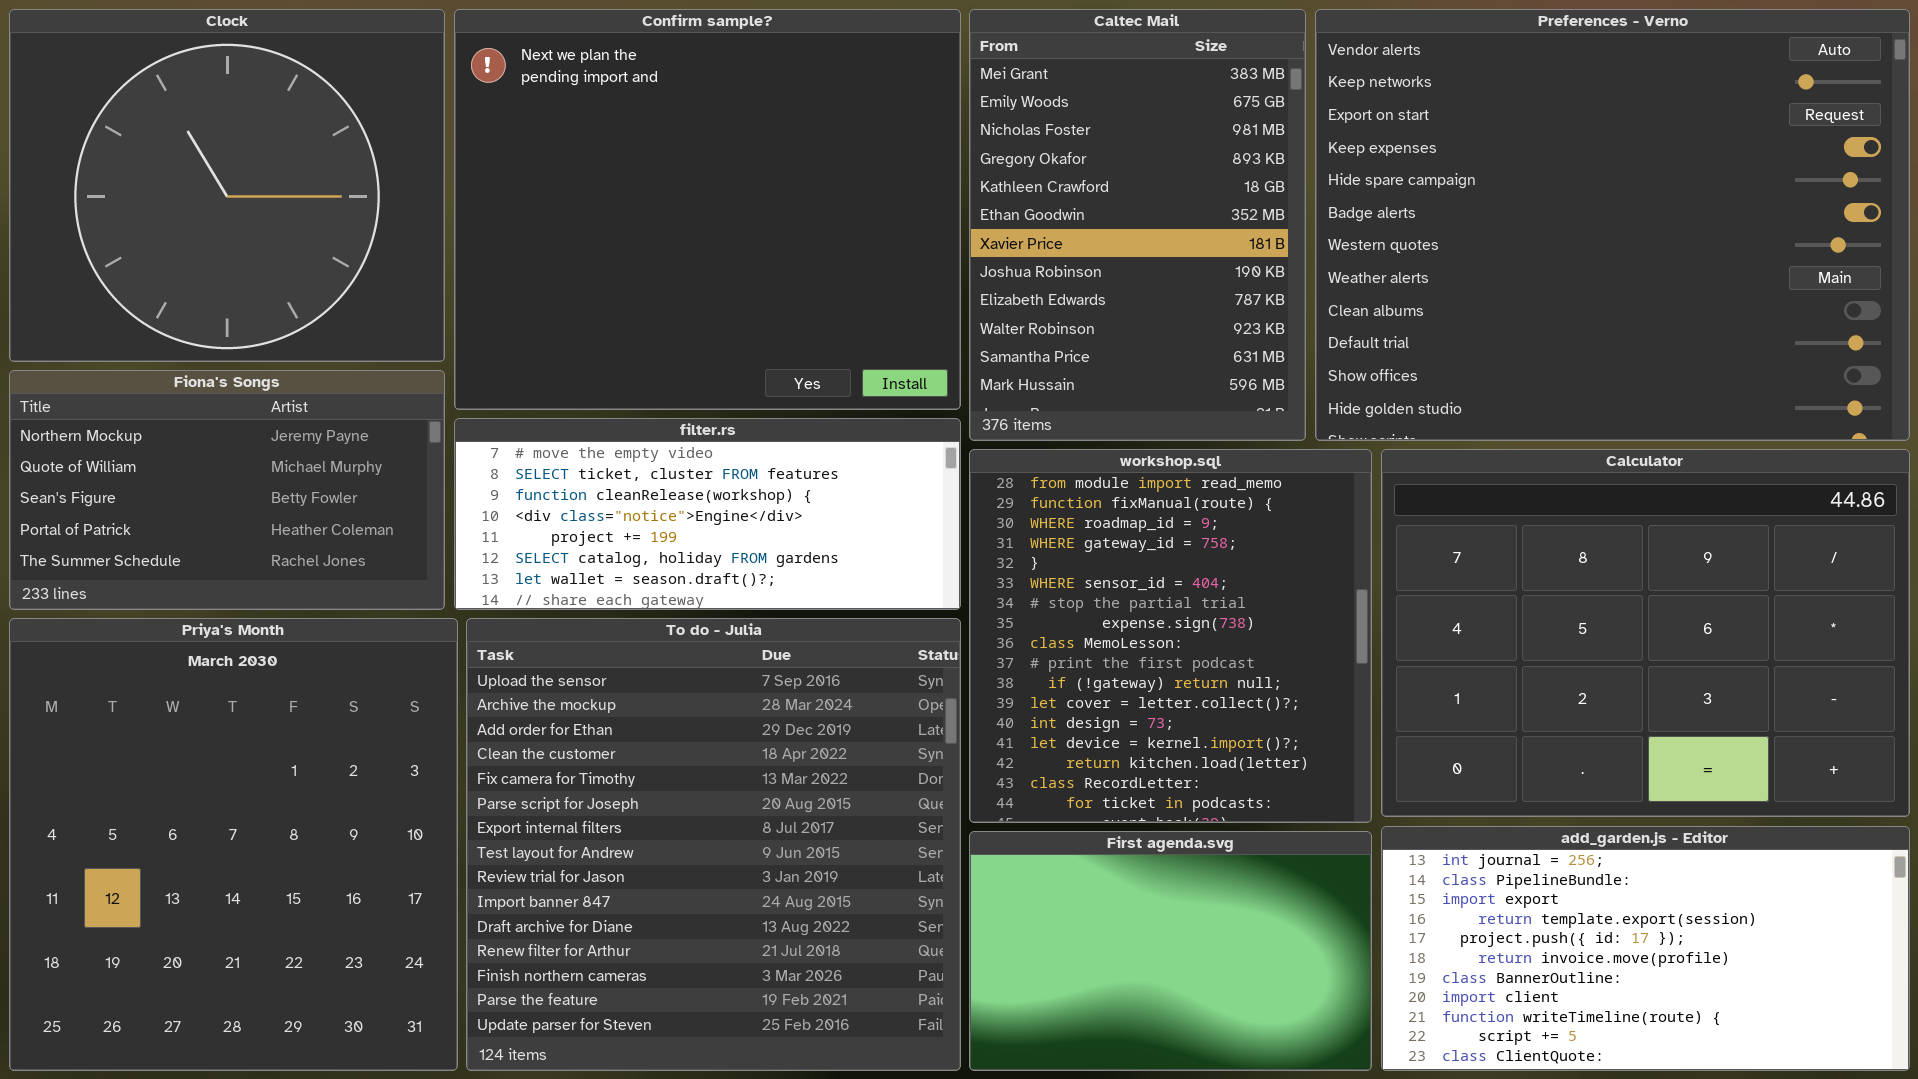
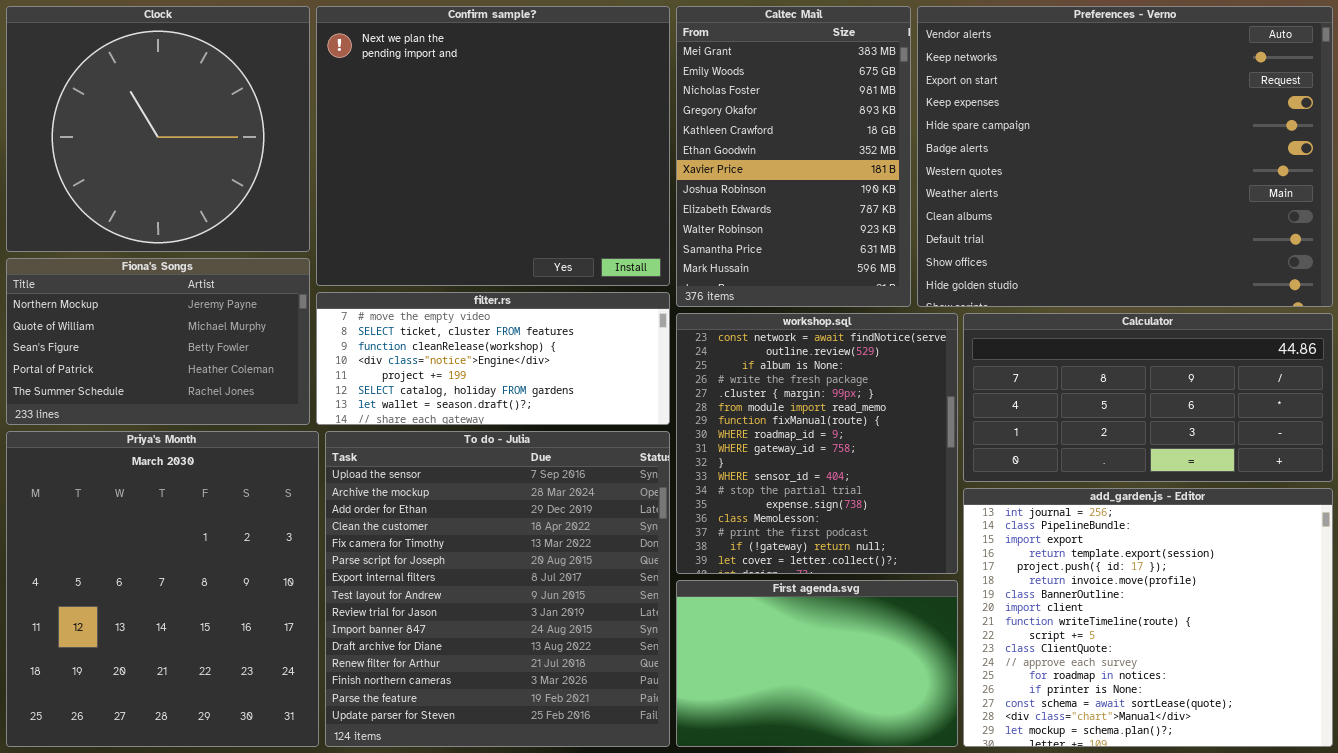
workshop.sql: [969,449,1372,823] -> [676,313,958,574], scrolled up 5 rows
Calculator: [1381,449,1910,817] -> [963,313,1333,482], resized
add_garden.js - Editor: [1381,826,1910,1071] -> [963,488,1333,747], resized

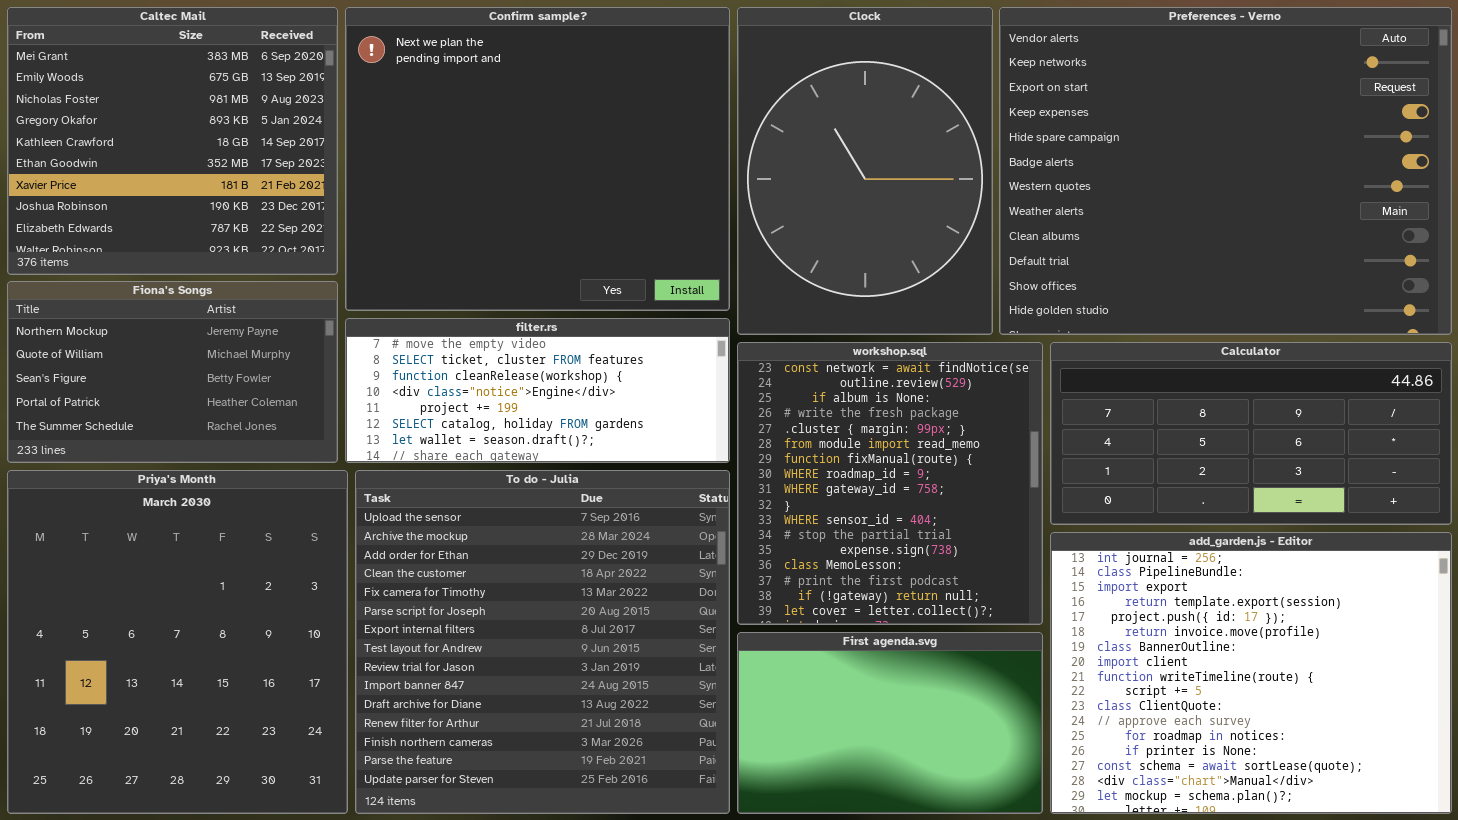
Clock: [6,6,310,252] -> [737,7,993,335], moved, resized
Caltec Mail: [676,6,911,307] -> [7,7,338,275], moved, resized

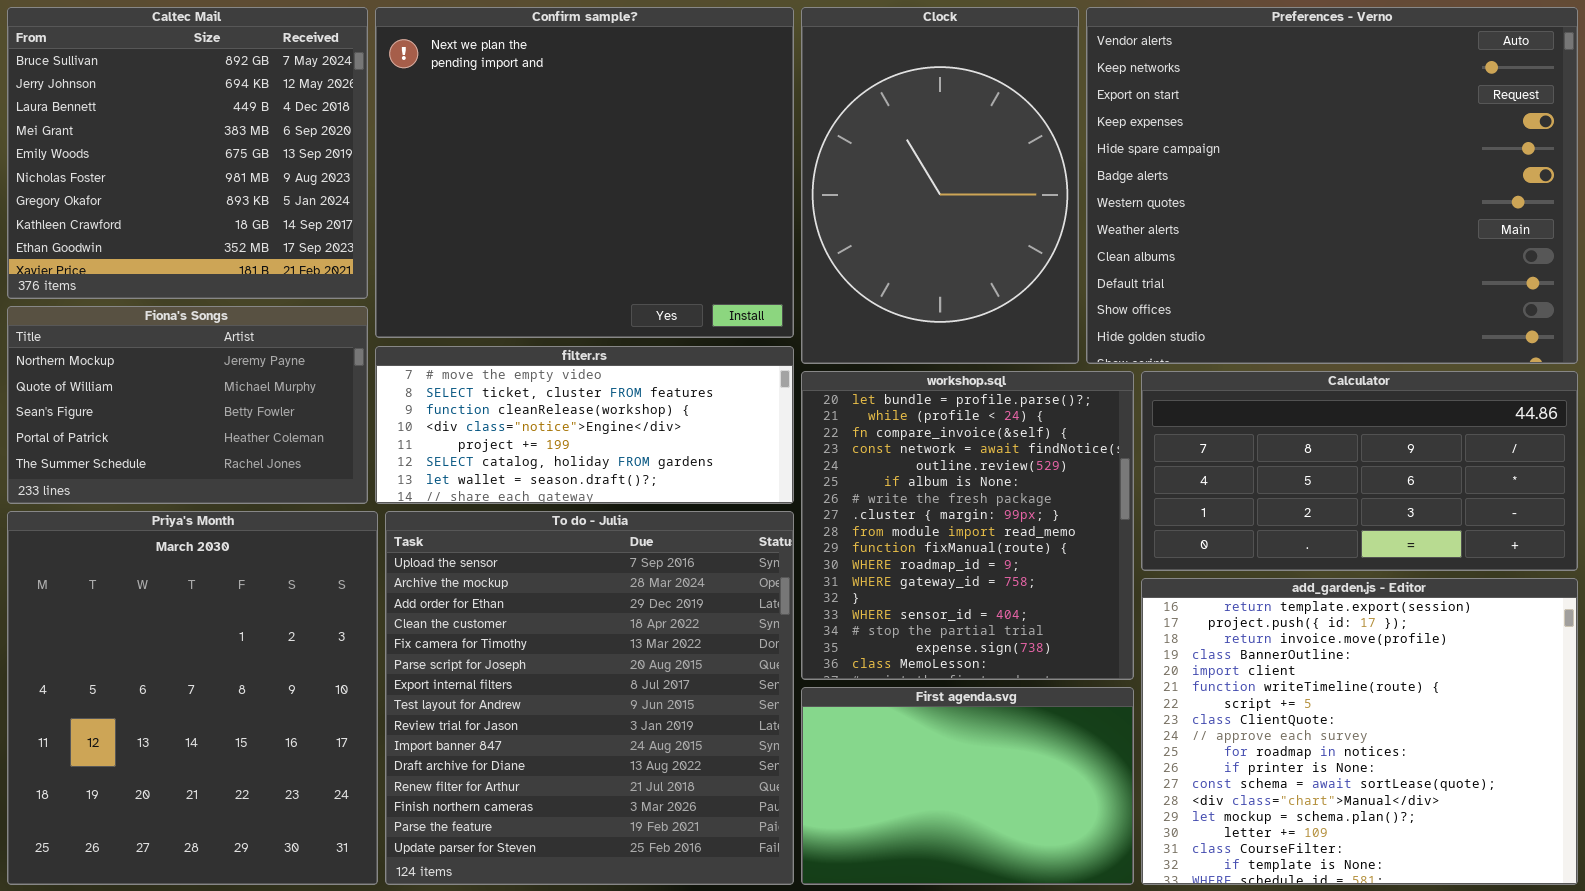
Caltec Mail: [7,7,338,275] -> [7,7,368,299], scrolled up 3 rows
workshop.sql: [737,342,1043,625] -> [801,371,1134,680], scrolled up 3 rows
add_garden.js - Editor: [1050,532,1452,814] -> [1141,578,1578,885], scrolled down 3 rows

